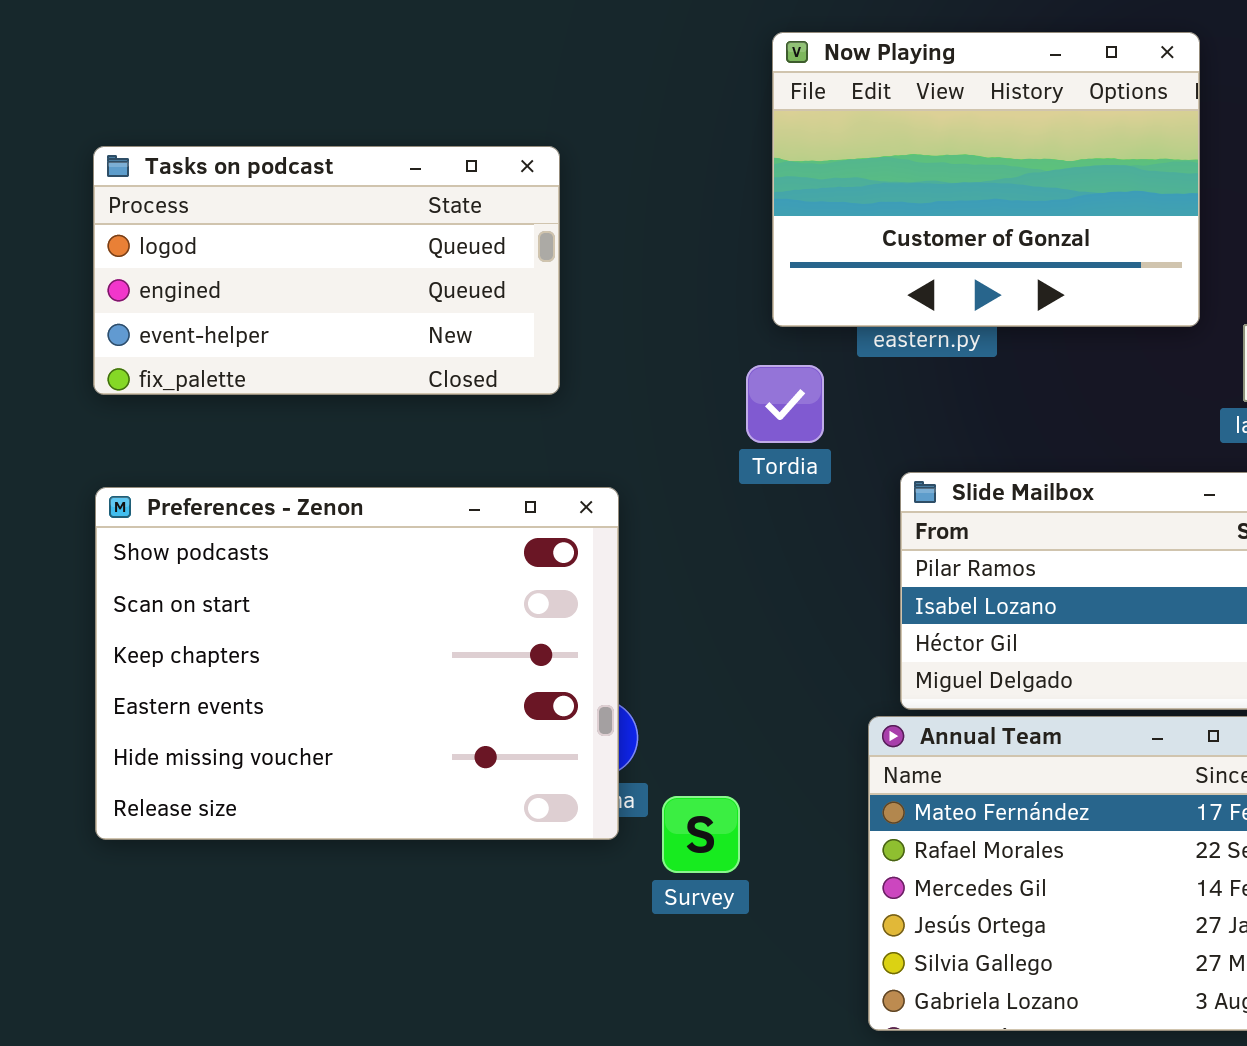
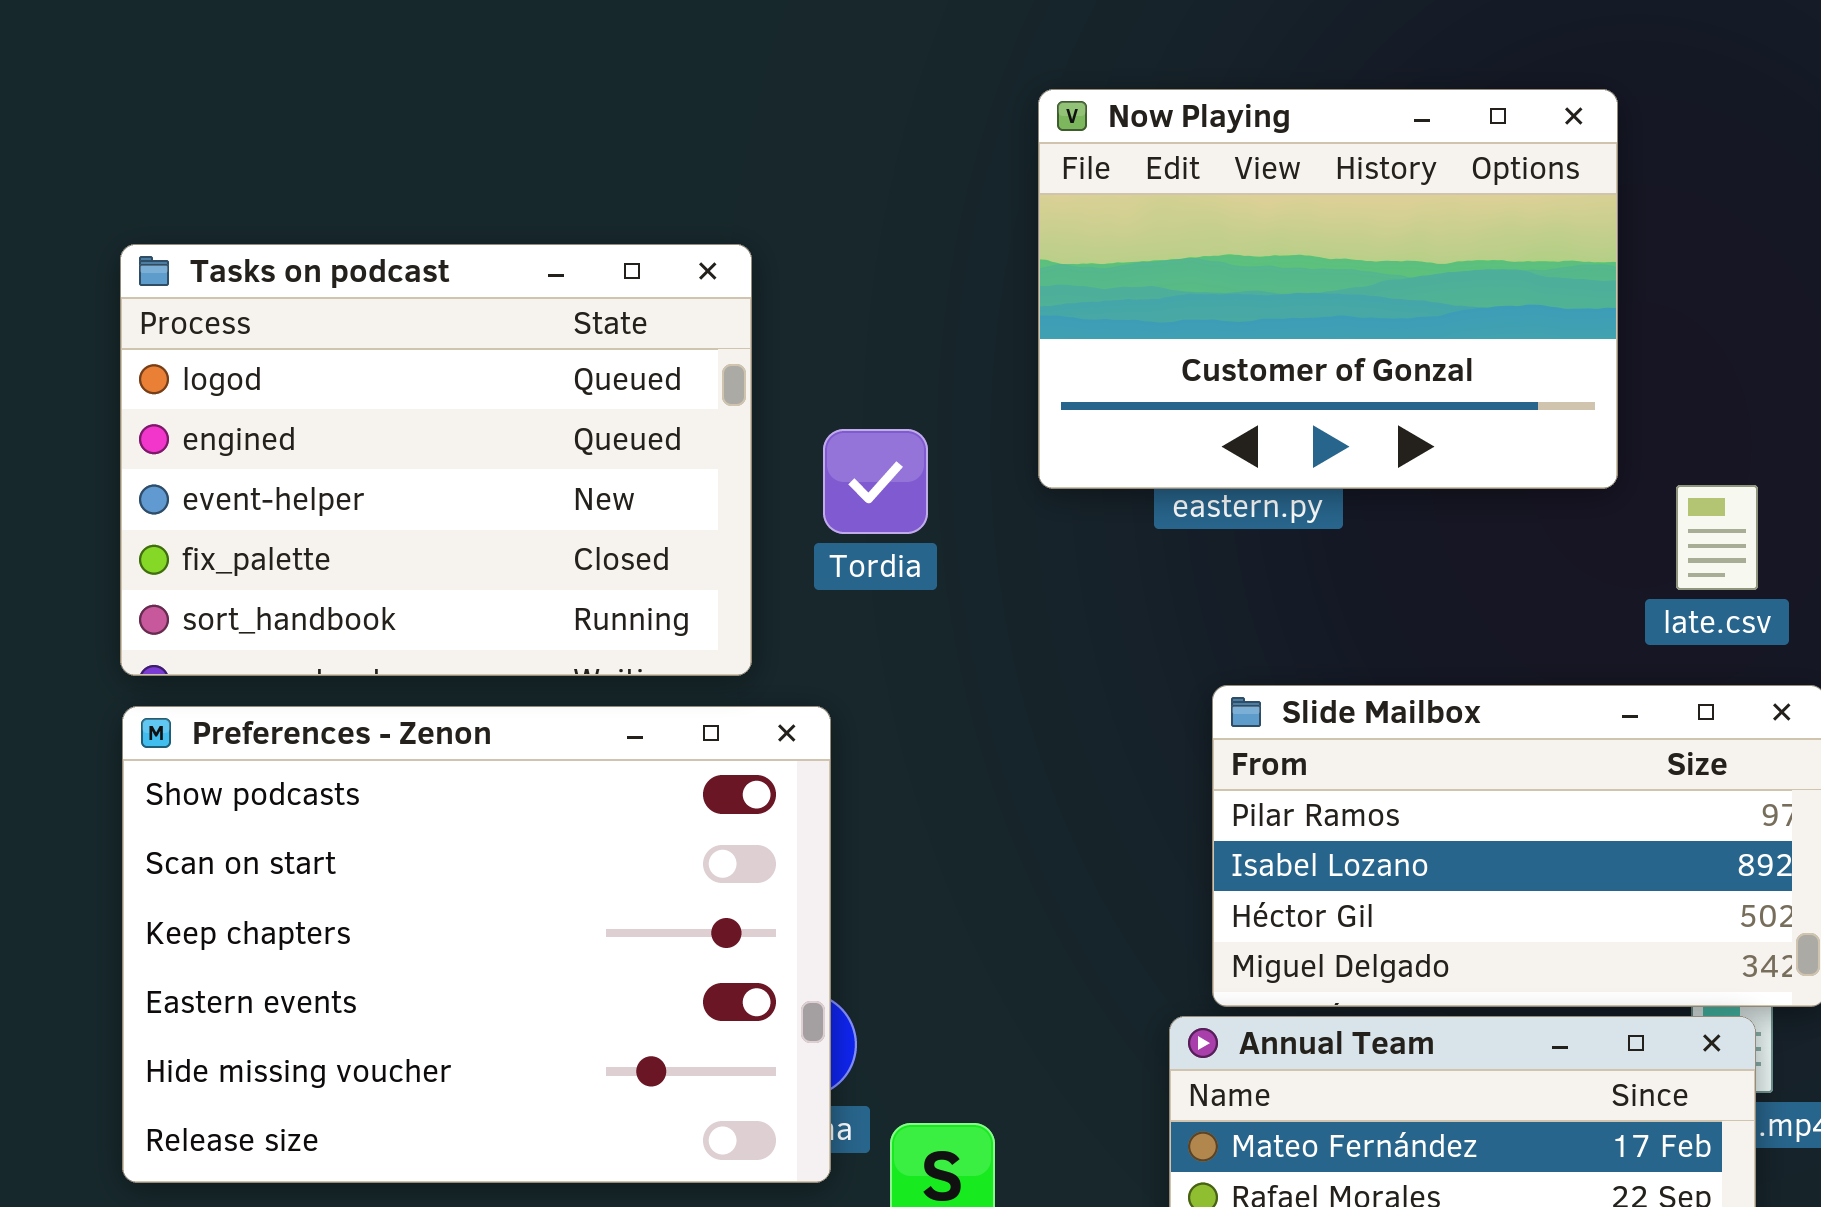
Tasks on podcast: [93,146,560,395] -> [120,244,752,676], resized
Tordia: [746,365,824,443] -> [823,429,928,534], moved

